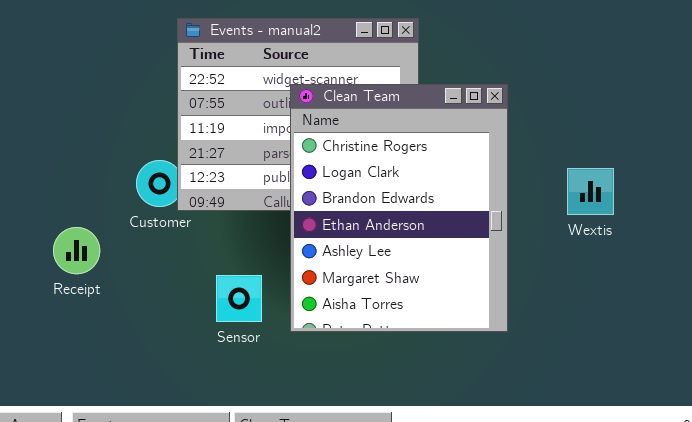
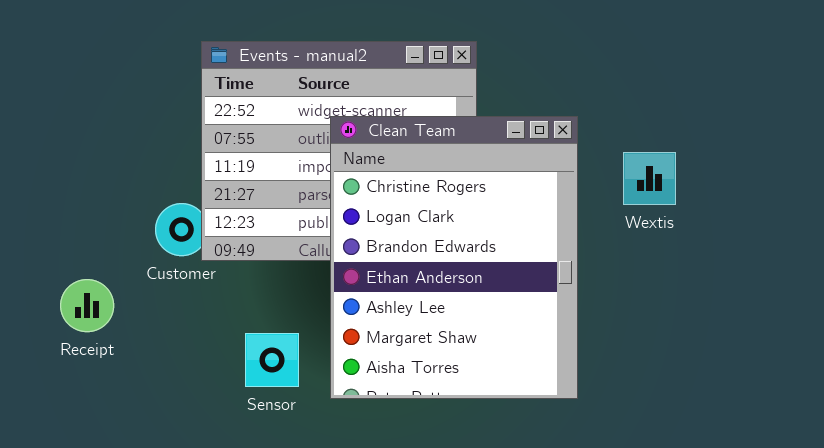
Wextis: [567,168,614,215] -> [623,152,676,205], moved

